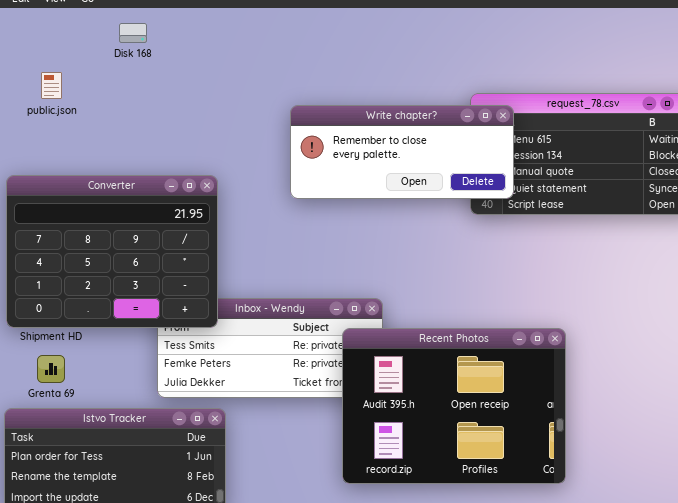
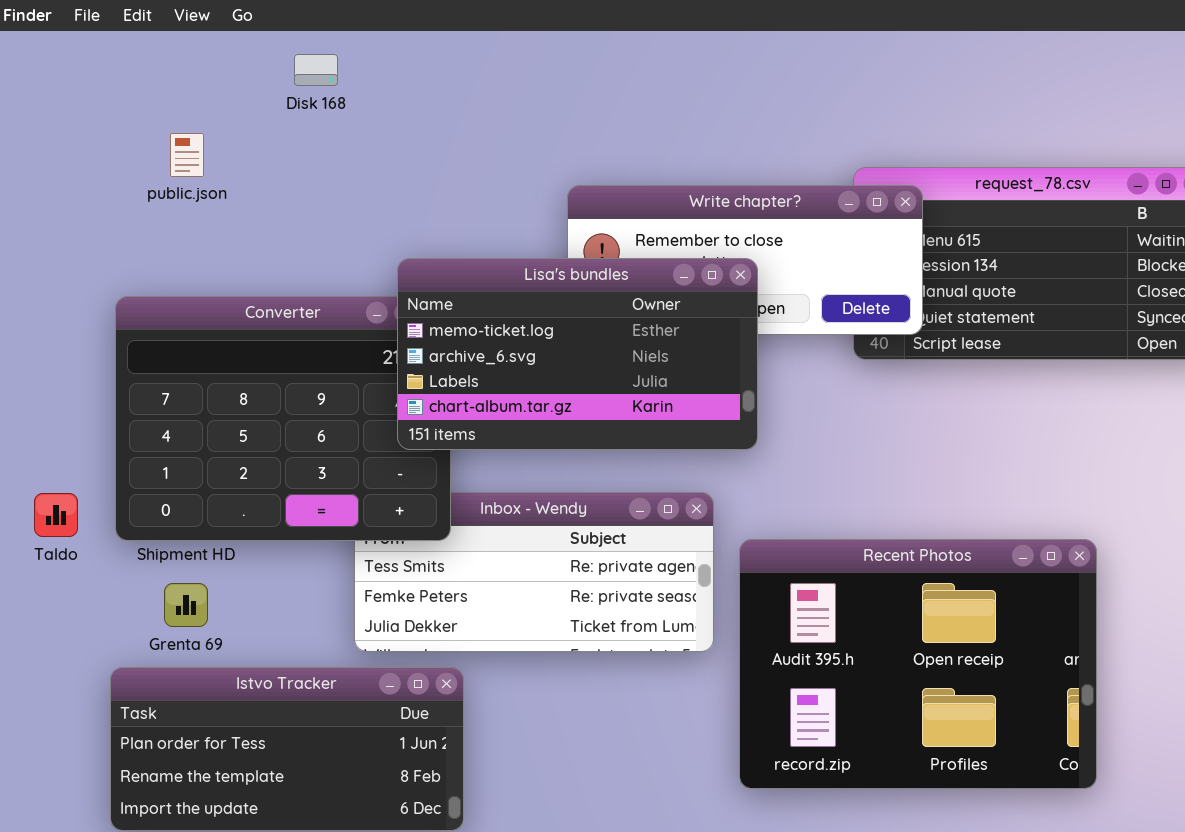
Lisa's bundles: none -> [397,258,758,450], opened
Recent Photos: [342,328,566,484] -> [739,539,1097,789], moved

